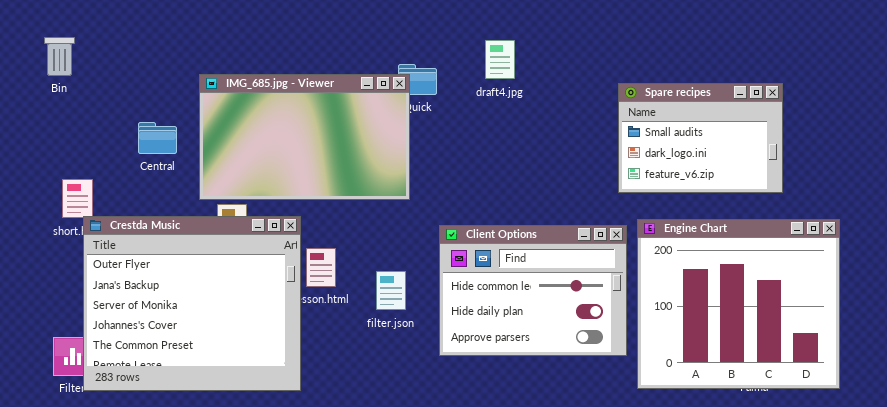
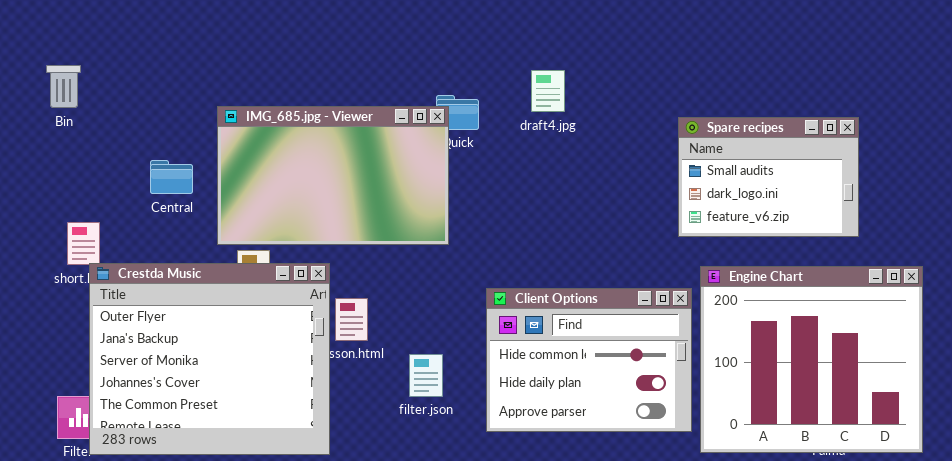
Client Options: [439,225,627,356] -> [486,288,692,432], moved
filter.json: [376,271,406,310] -> [409,354,443,397], moved

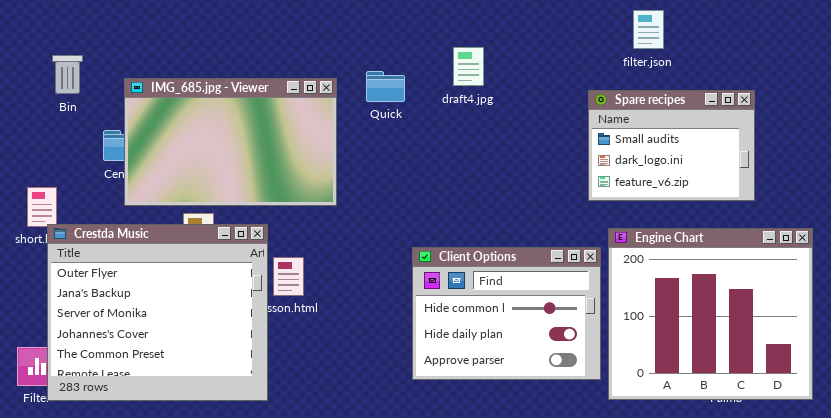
Bin: [46,65,81,108] -> [52,55,83,94], moved
IMG_685.jpg - Viewer: [217,106,449,245] -> [124,78,337,206], moved
filter.json: [409,354,443,397] -> [633,10,664,49], moved

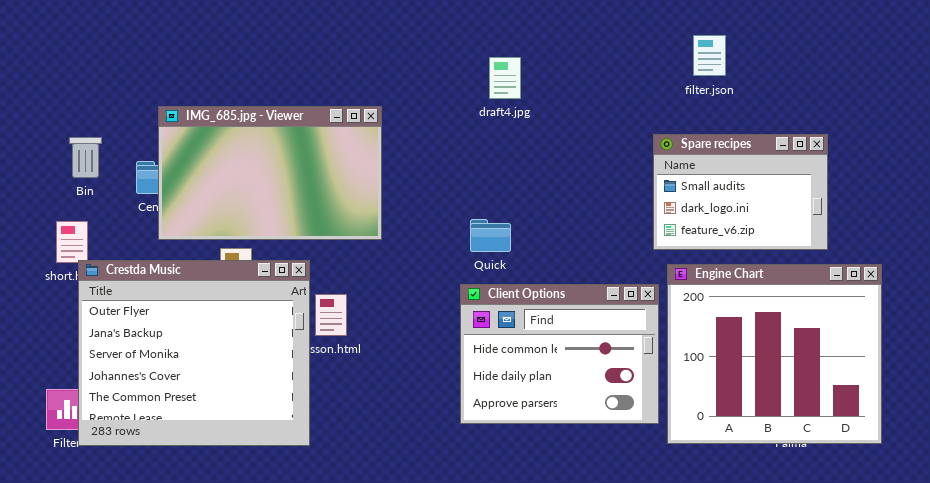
draft4.jpg: [453,47,484,86] -> [489,57,521,99], moved
Bin: [52,55,83,94] -> [69,137,102,178], moved
Quick: [366,71,405,102] -> [470,219,511,252], moved
Spare recipes: [588,90,755,201] -> [653,134,828,250], moved

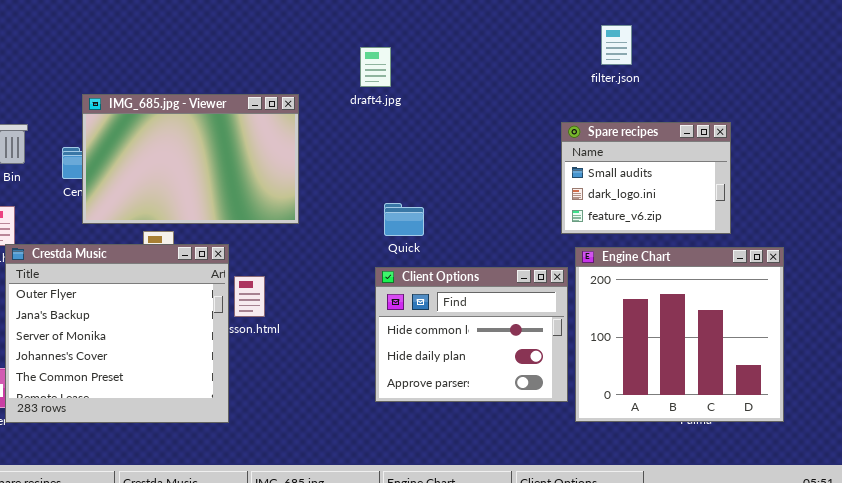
draft4.jpg: [489,57,521,99] -> [360,47,391,87], moved

